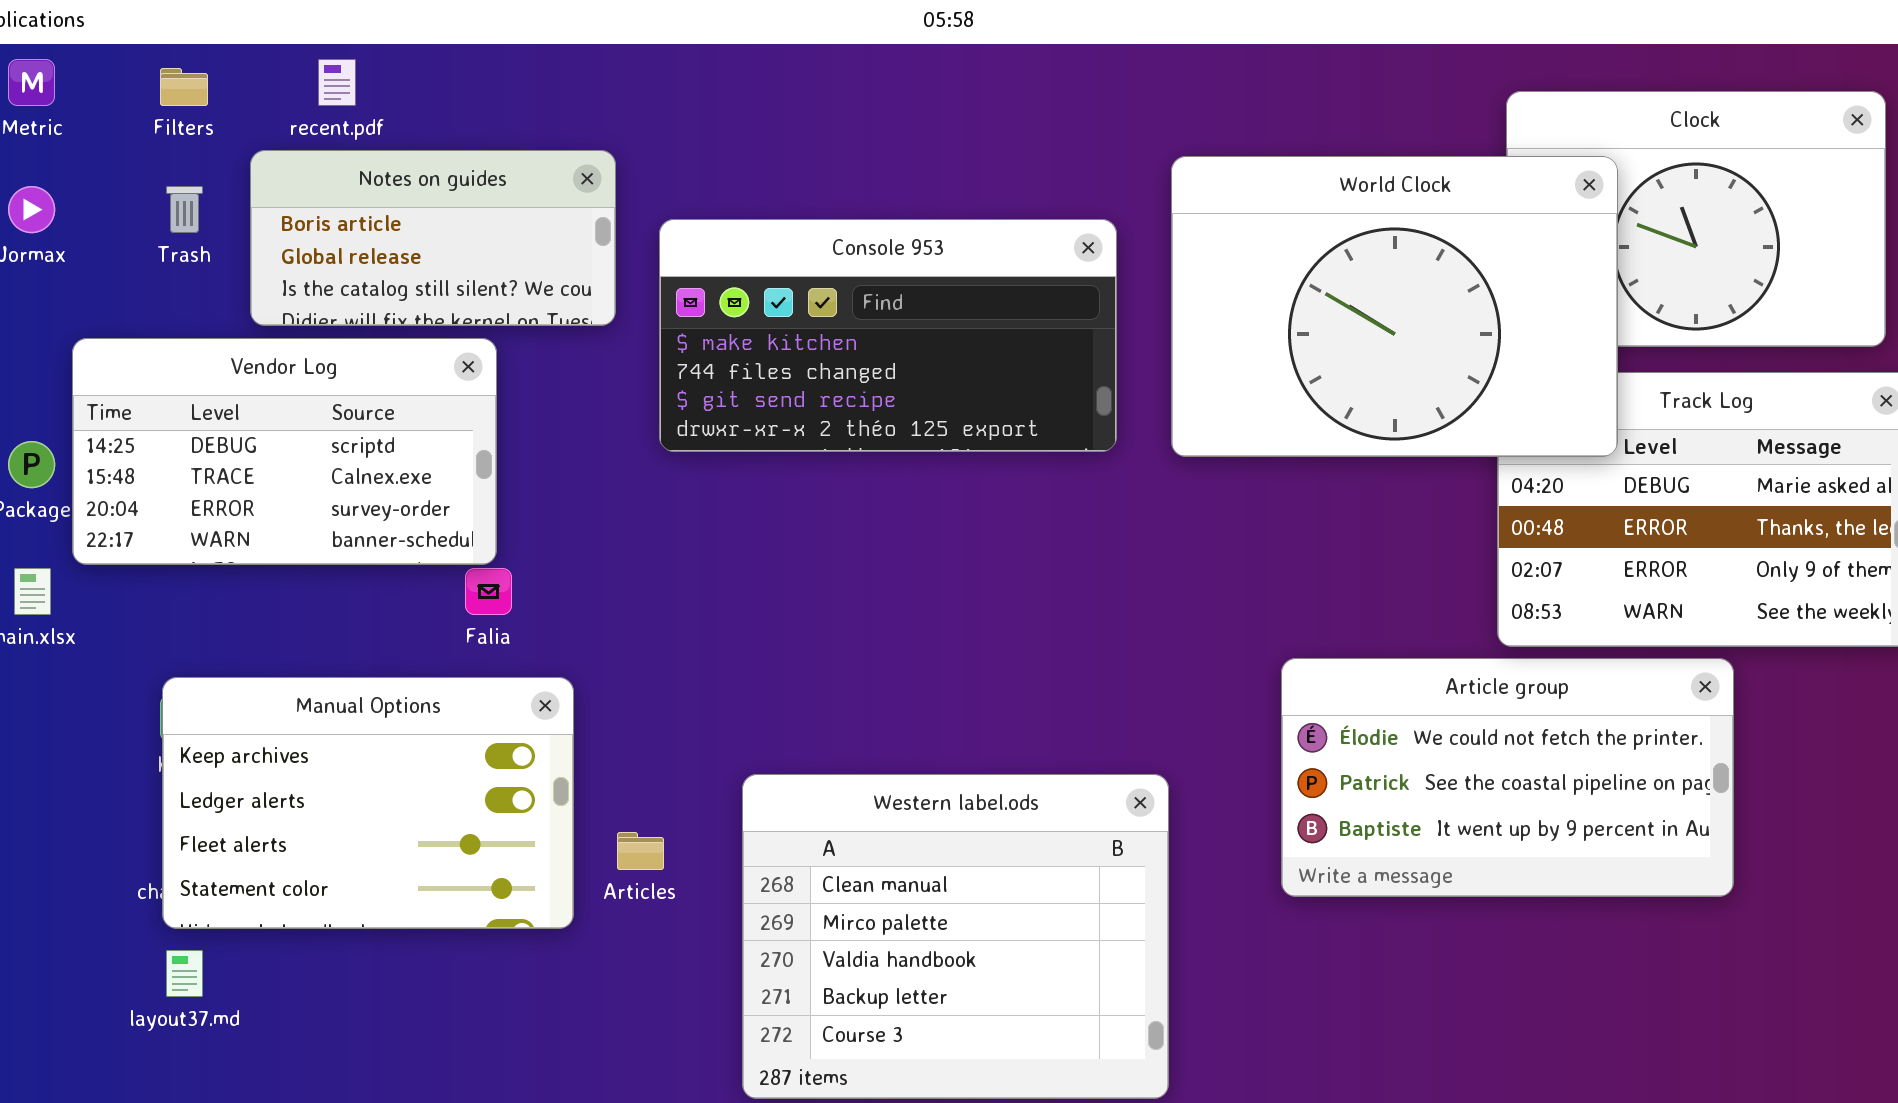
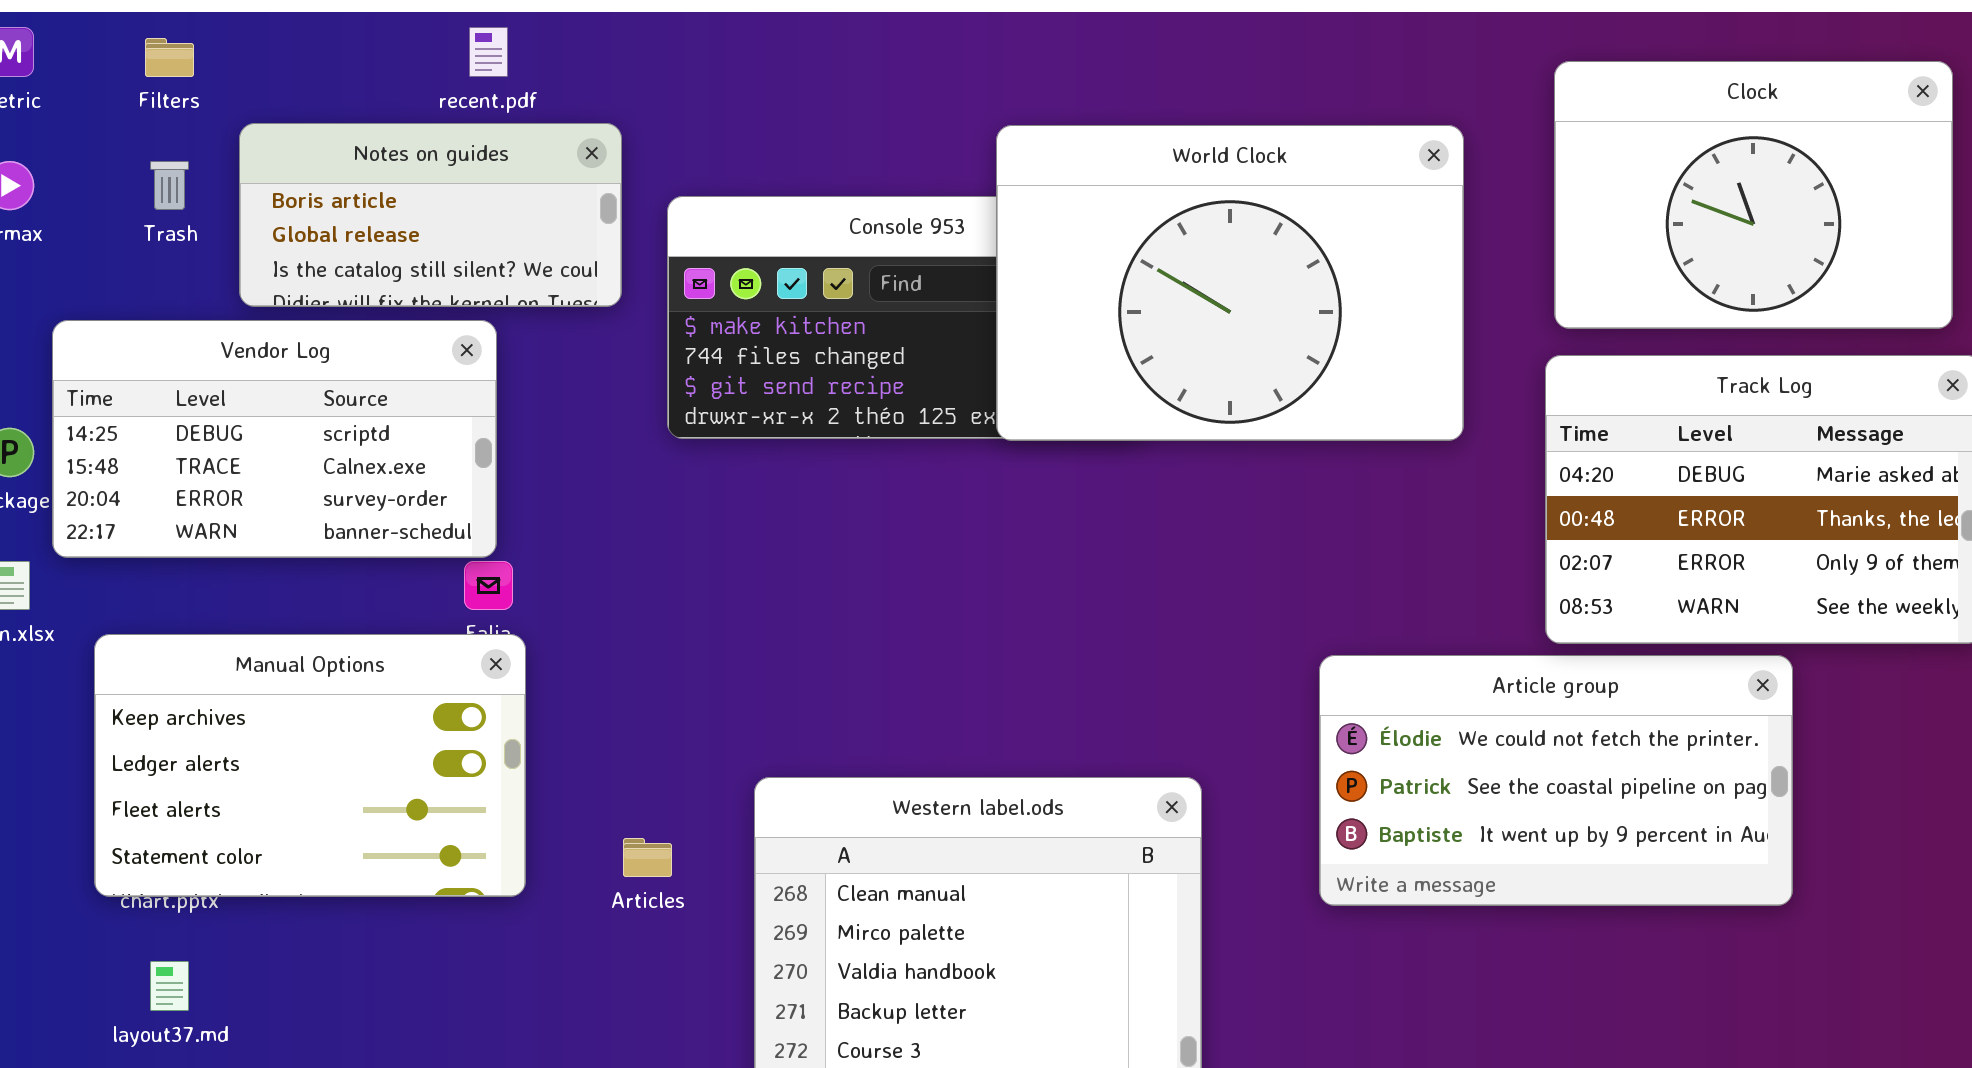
recent.pdf: [318,59,356,106] -> [469,27,508,77], moved
World Clock: [1171,156,1618,457] -> [996,125,1464,441], moved
Manual Options: [162,677,574,929] -> [94,634,526,897], moved

